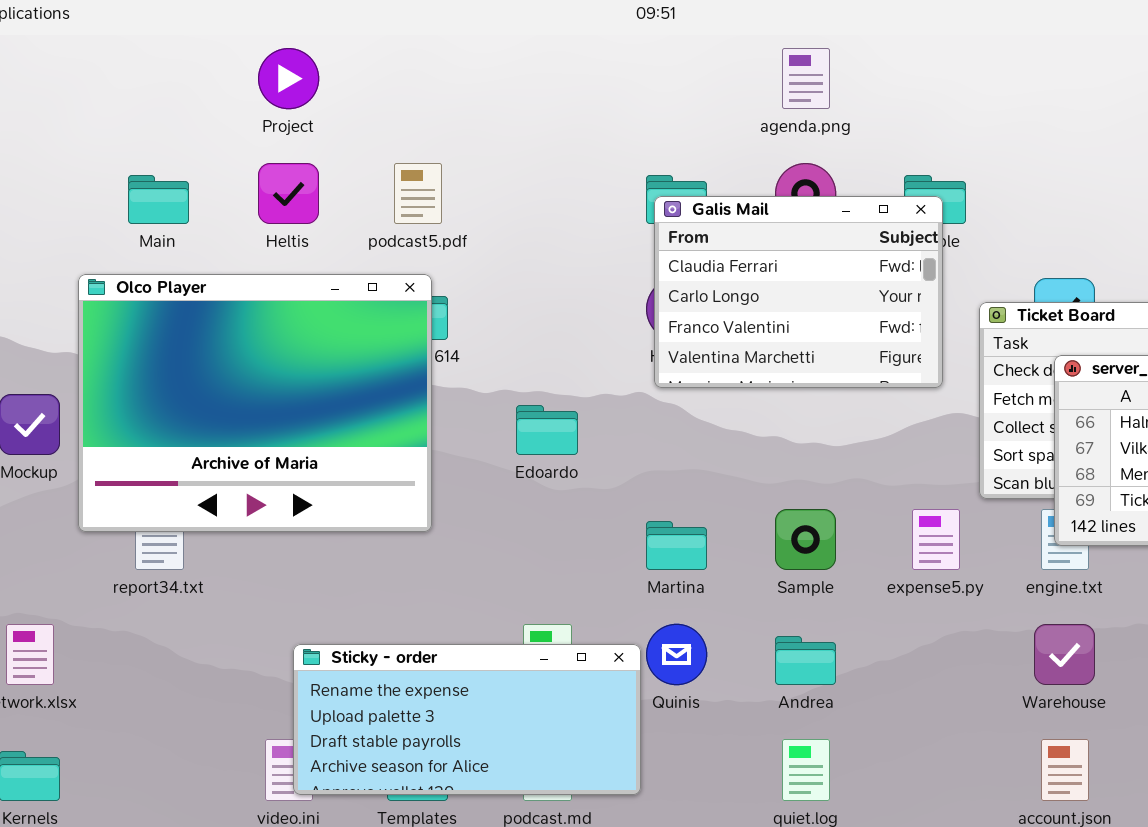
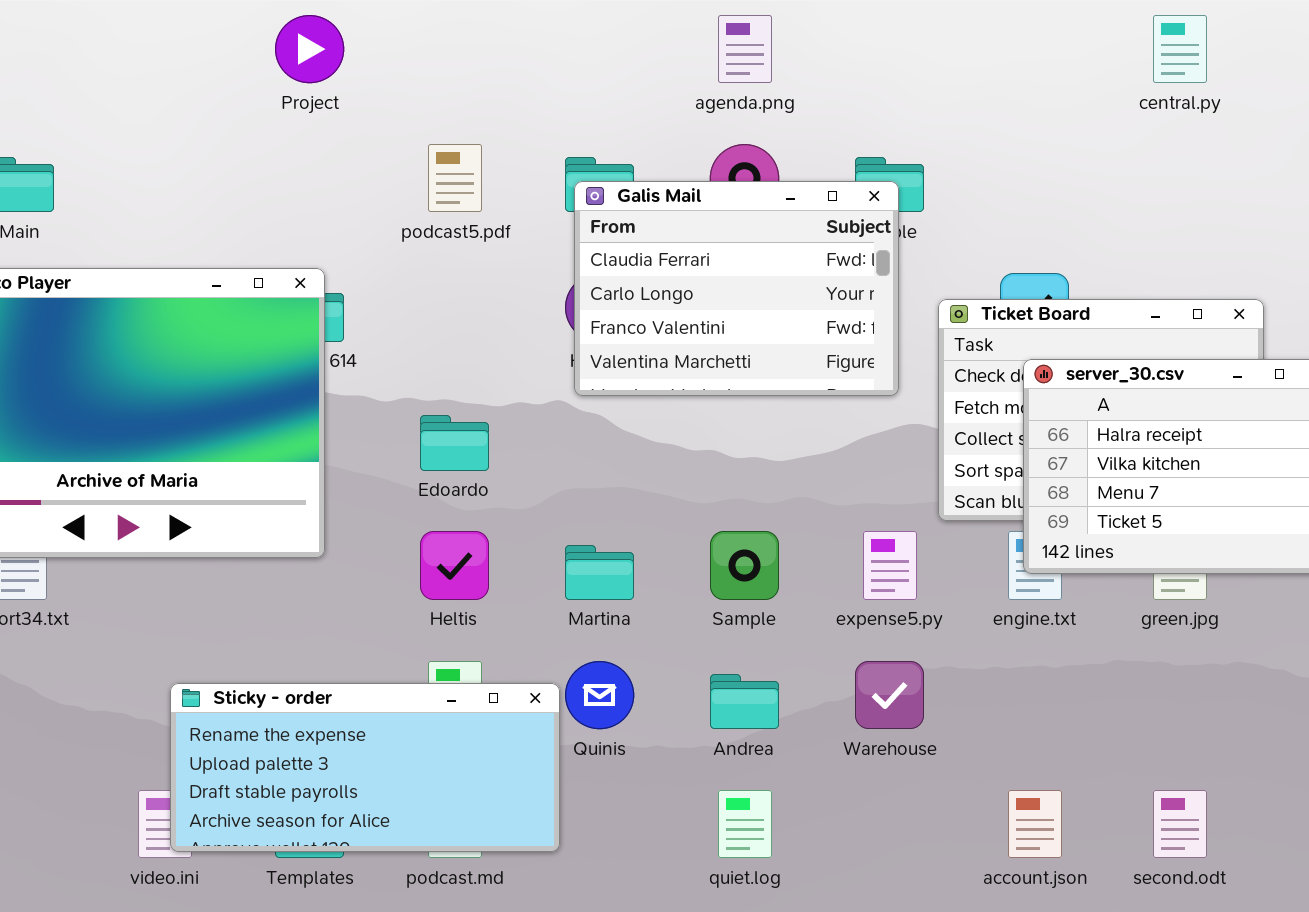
Project: [258,48,319,109] -> [275,15,344,83], moved
Heltis: [258,163,319,224] -> [420,531,489,600], moved
podcast5.pdf: [394,163,442,224] -> [428,144,482,212], moved
Warehouse: [1034,624,1095,685] -> [855,661,924,729], moved

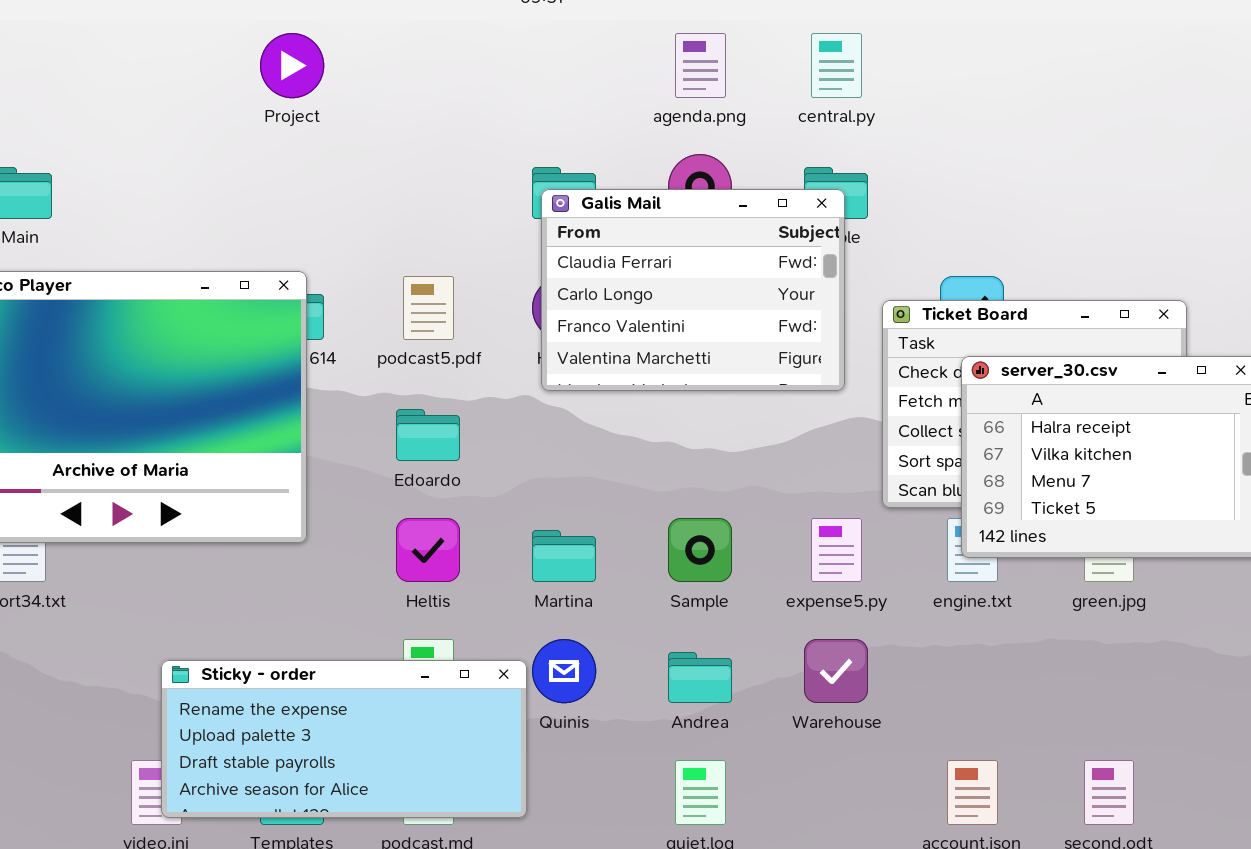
central.py: [1153,15,1207,83] -> [811,33,862,98], moved
podcast5.pdf: [428,144,482,212] -> [403,276,454,340], moved

